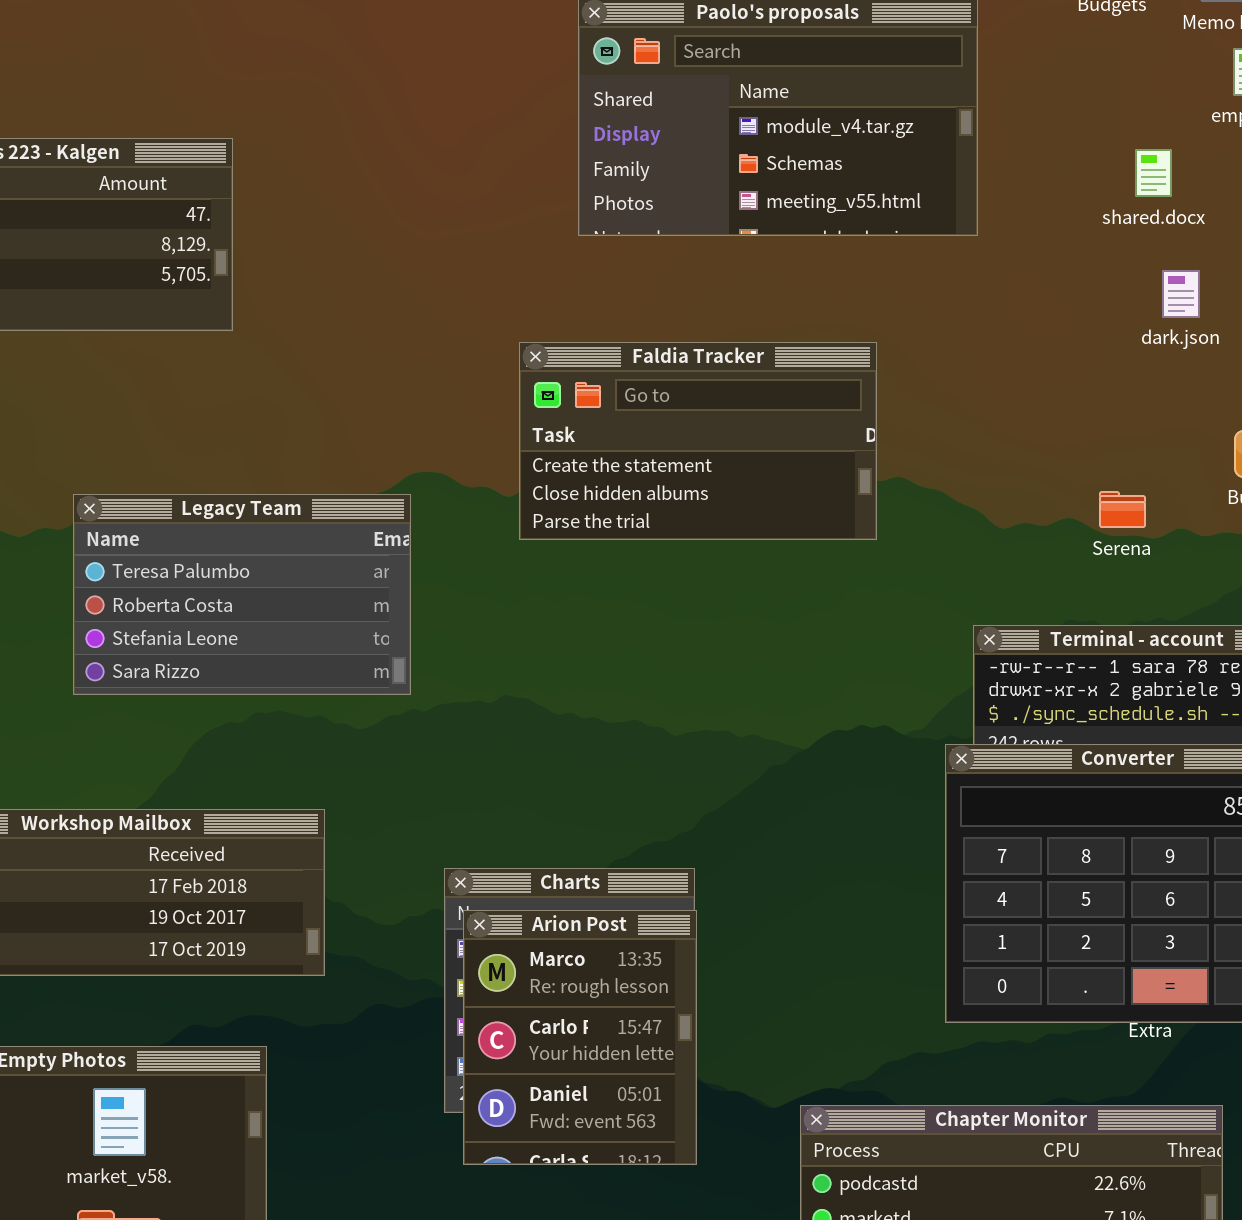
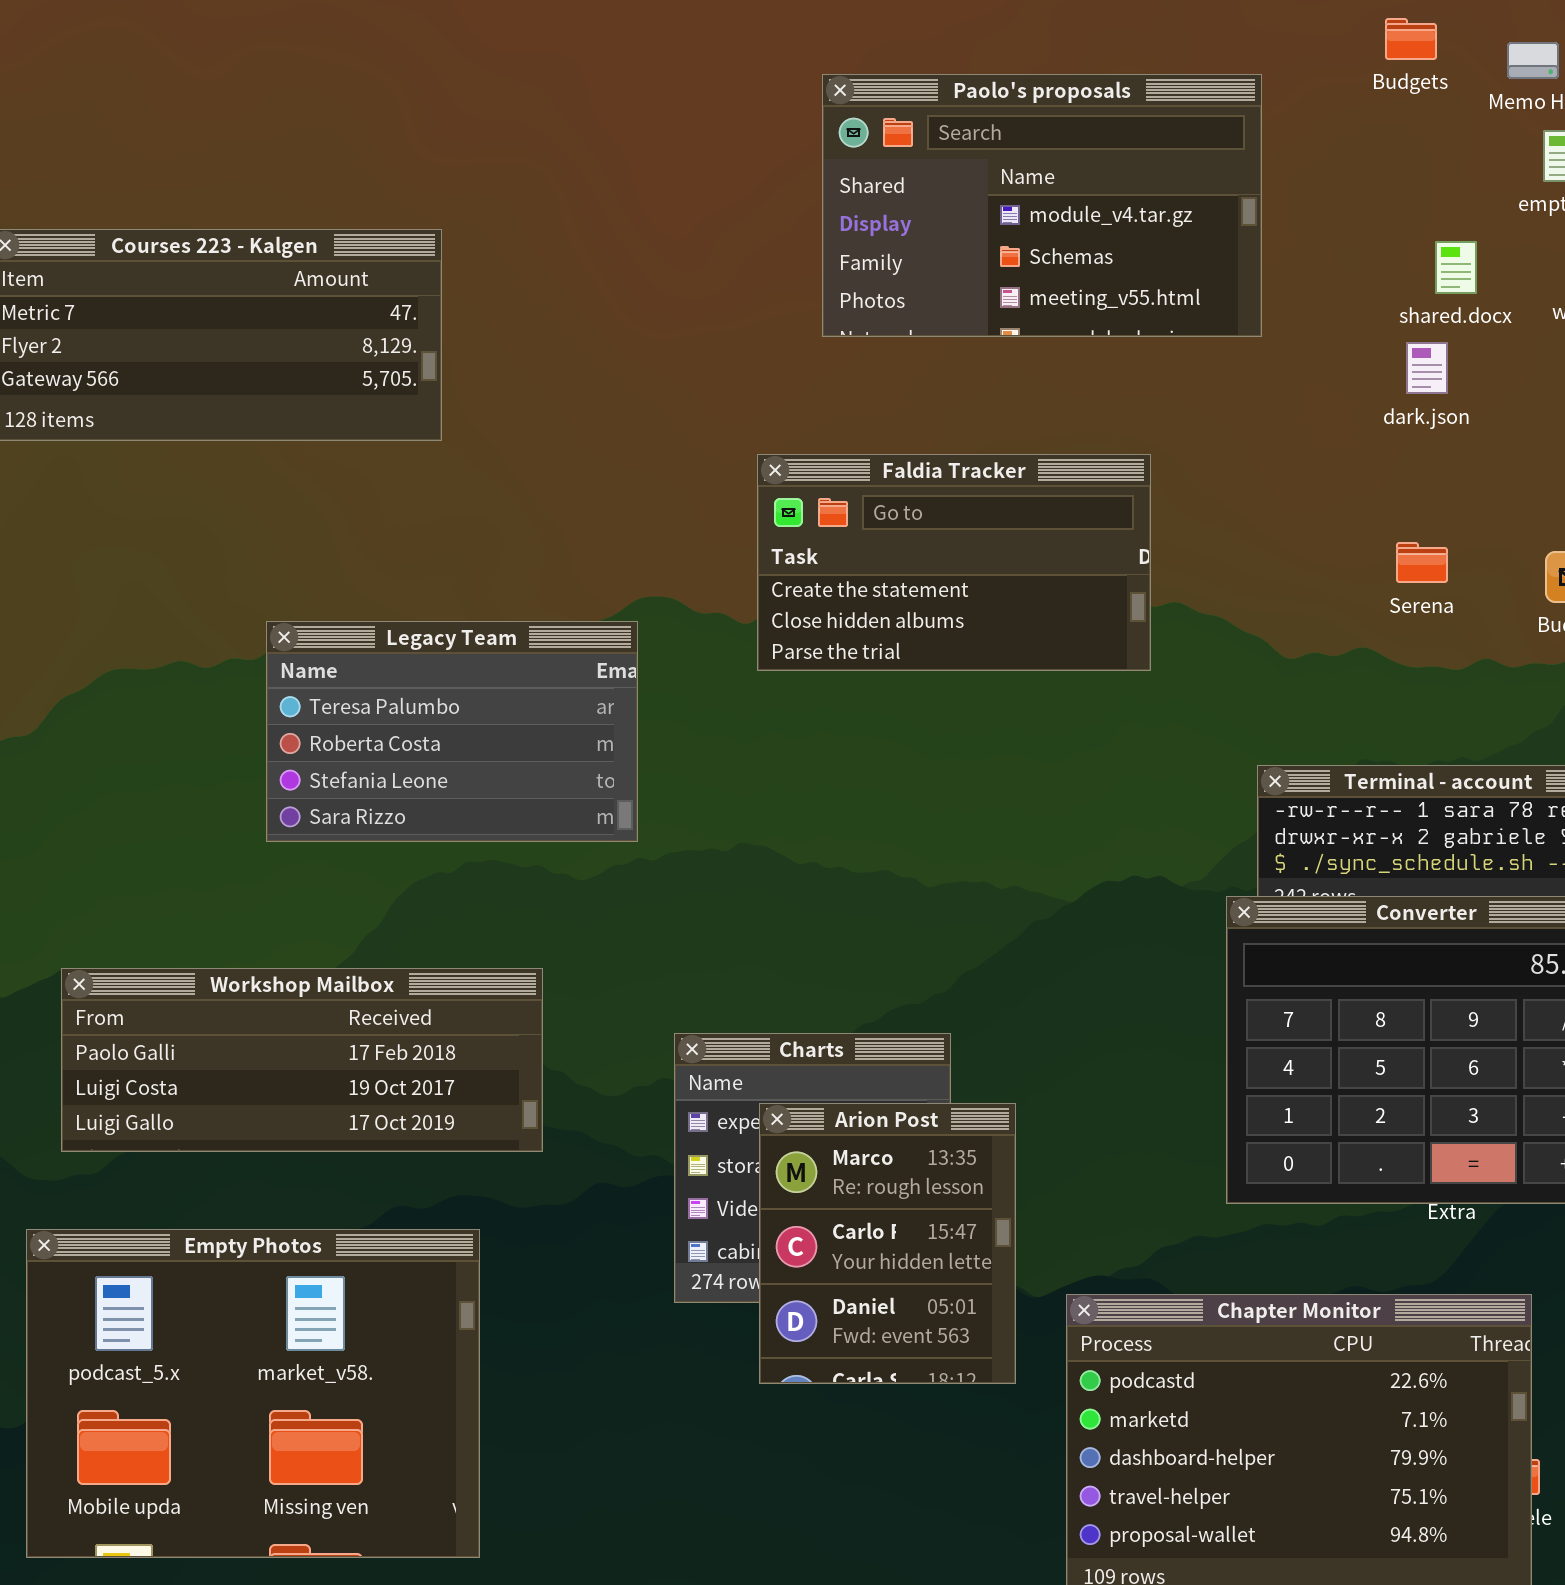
dark.json: [1162,270,1200,318] -> [1406,342,1448,394], moved
Serena: [1099,491,1146,528] -> [1396,542,1448,583], moved
Arion Post: [463,910,697,1165] -> [759,1103,1016,1384], moved

